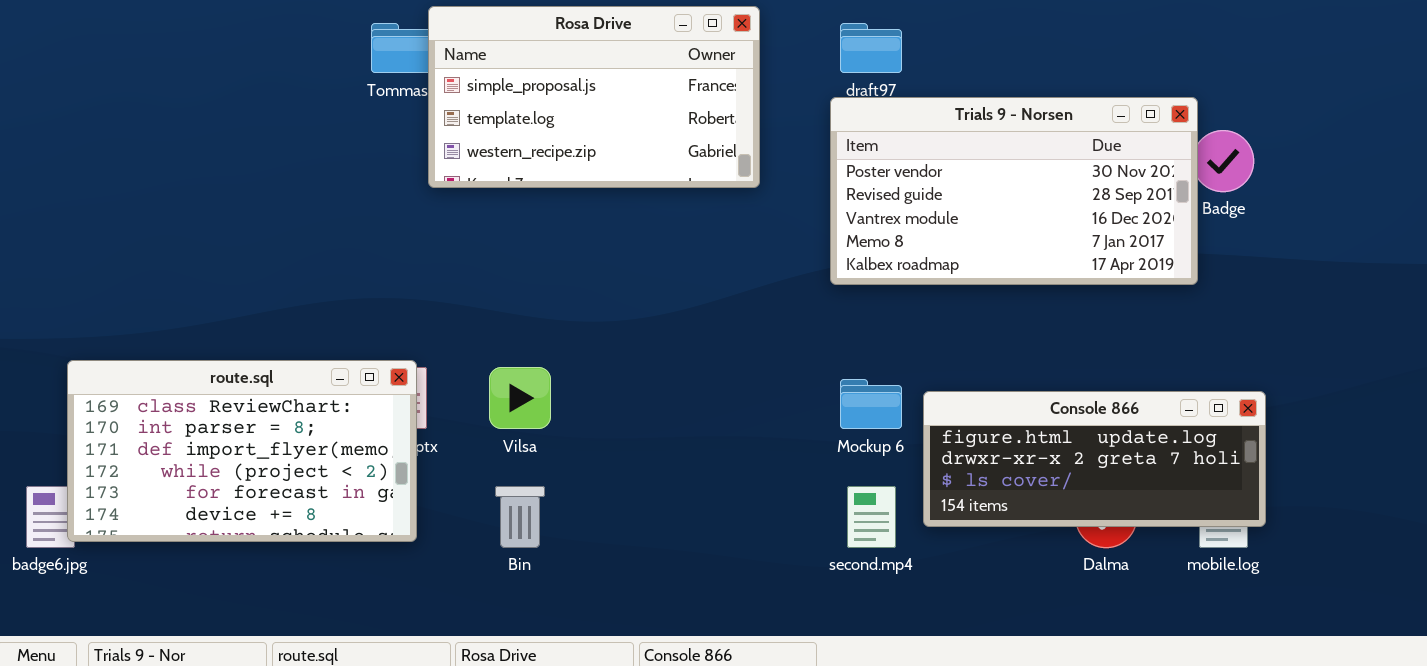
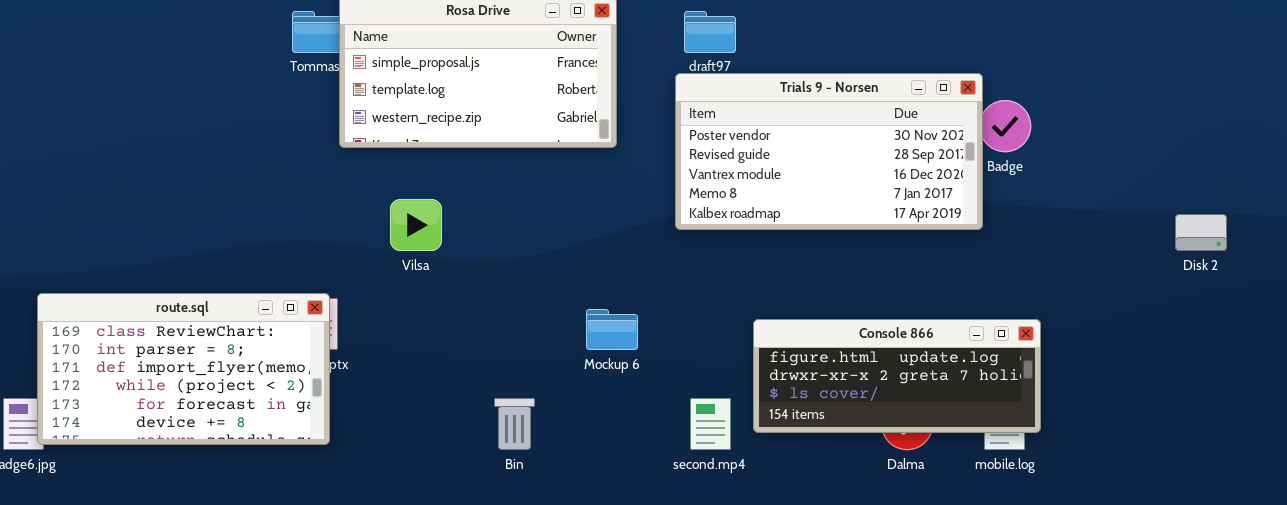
Vilsa: [489,367,551,429] -> [390,199,442,251], moved
Mockup 6: [840,379,902,429] -> [586,309,638,350], moved
Bin: [495,486,545,548] -> [494,398,535,450], moved

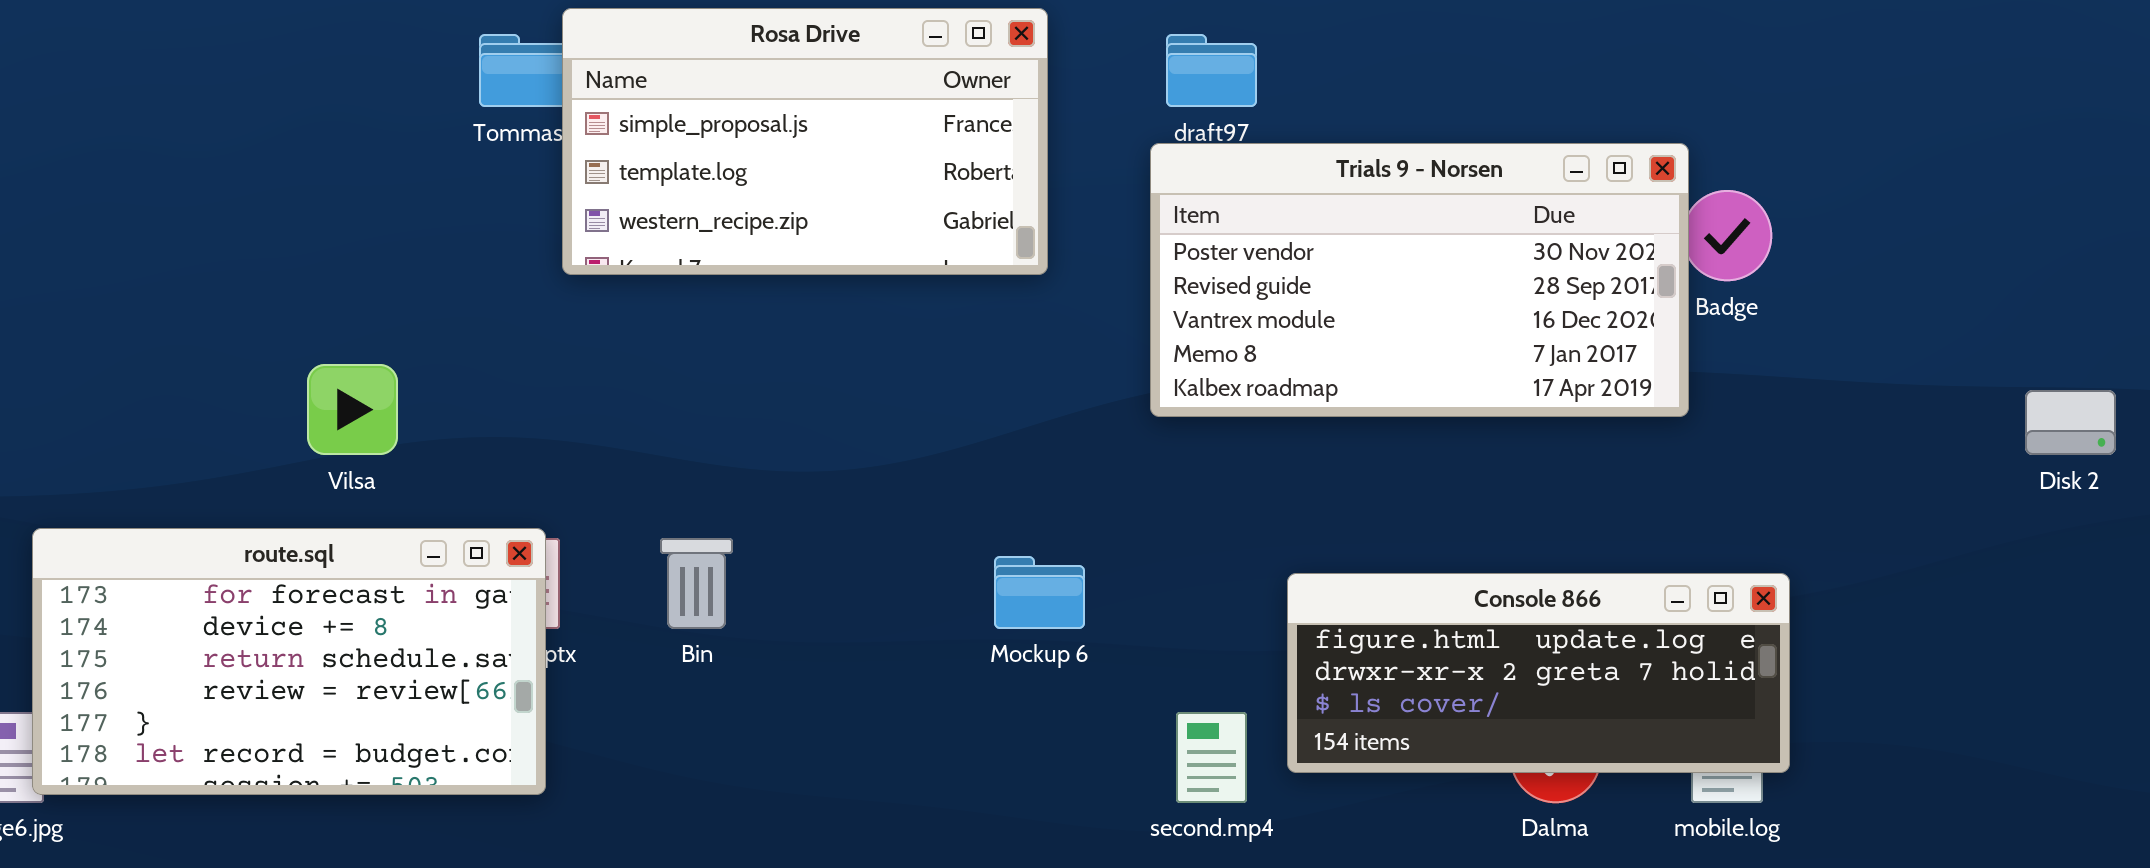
Vilsa: [390,199,442,251] -> [307,364,398,455], moved
route.sql: [37,293,330,445] -> [32,528,546,795], scrolled down 4 rows
Bin: [494,398,535,450] -> [660,538,733,629], moved

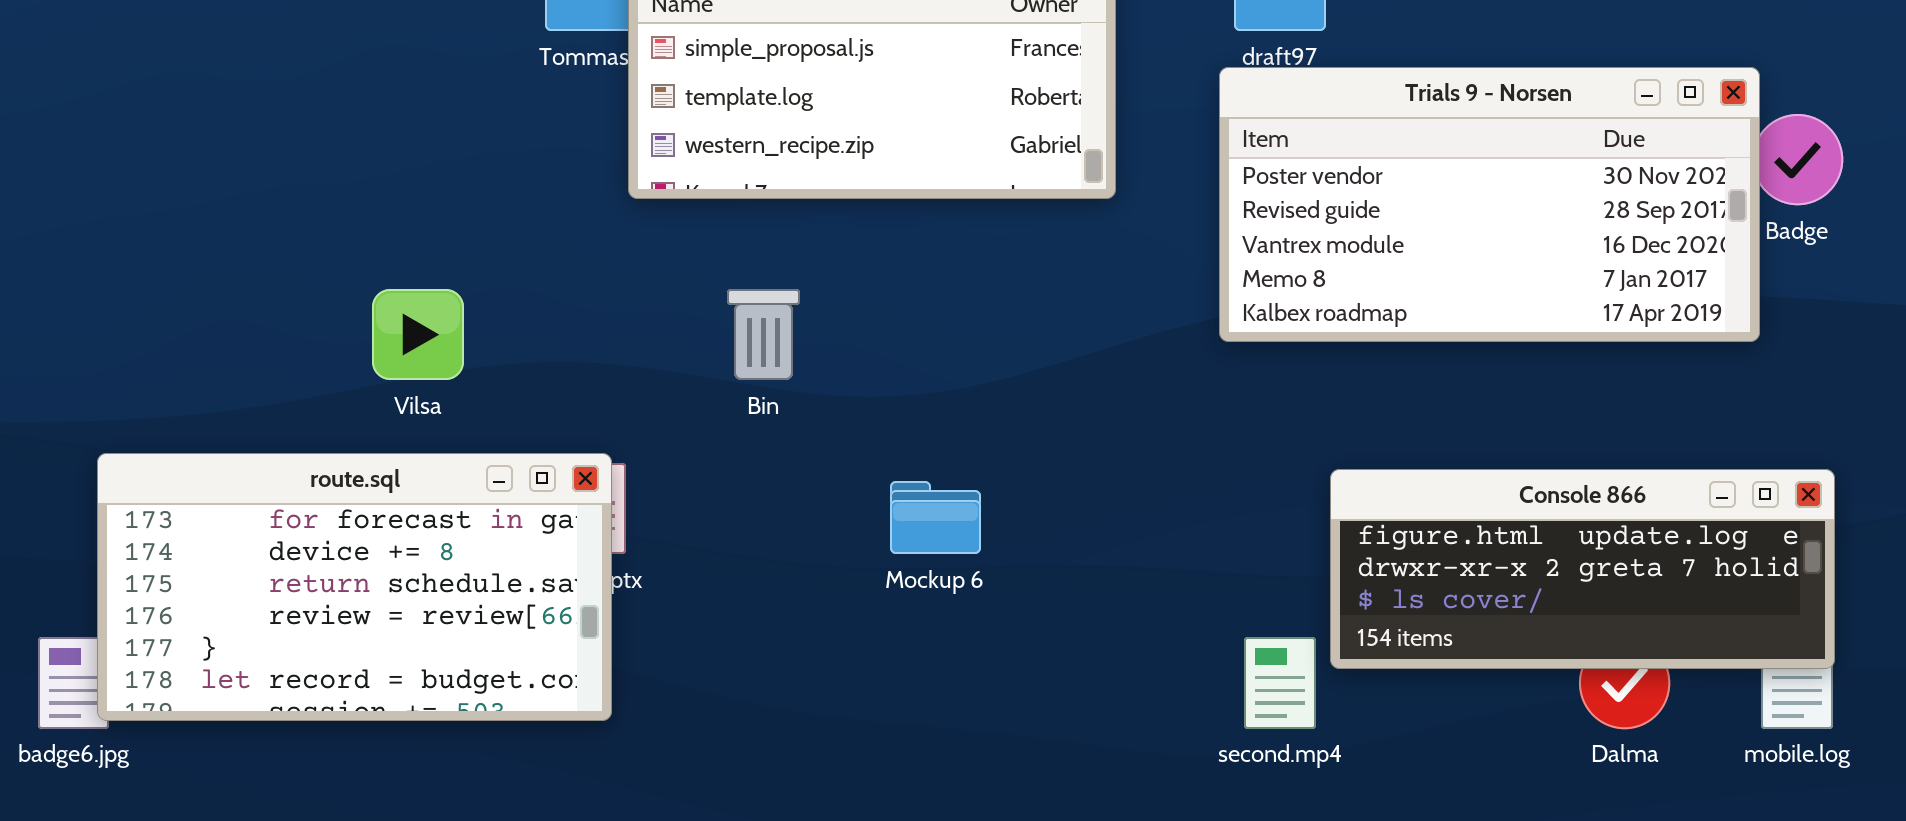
Bin: [660,538,733,629] -> [727,289,800,380], moved
Mockup 6: [994,556,1085,629] -> [890,481,981,554], moved
Console 866: [1287,573,1790,773] -> [1330,469,1835,669], moved

